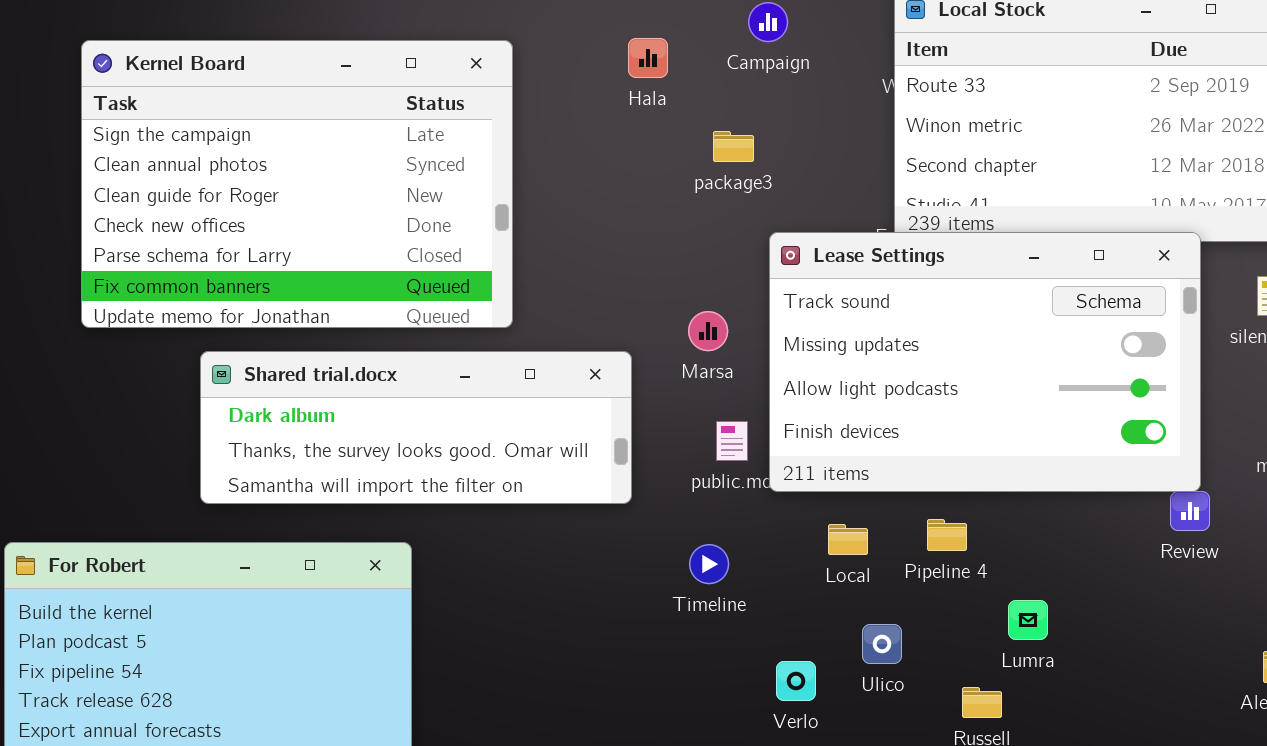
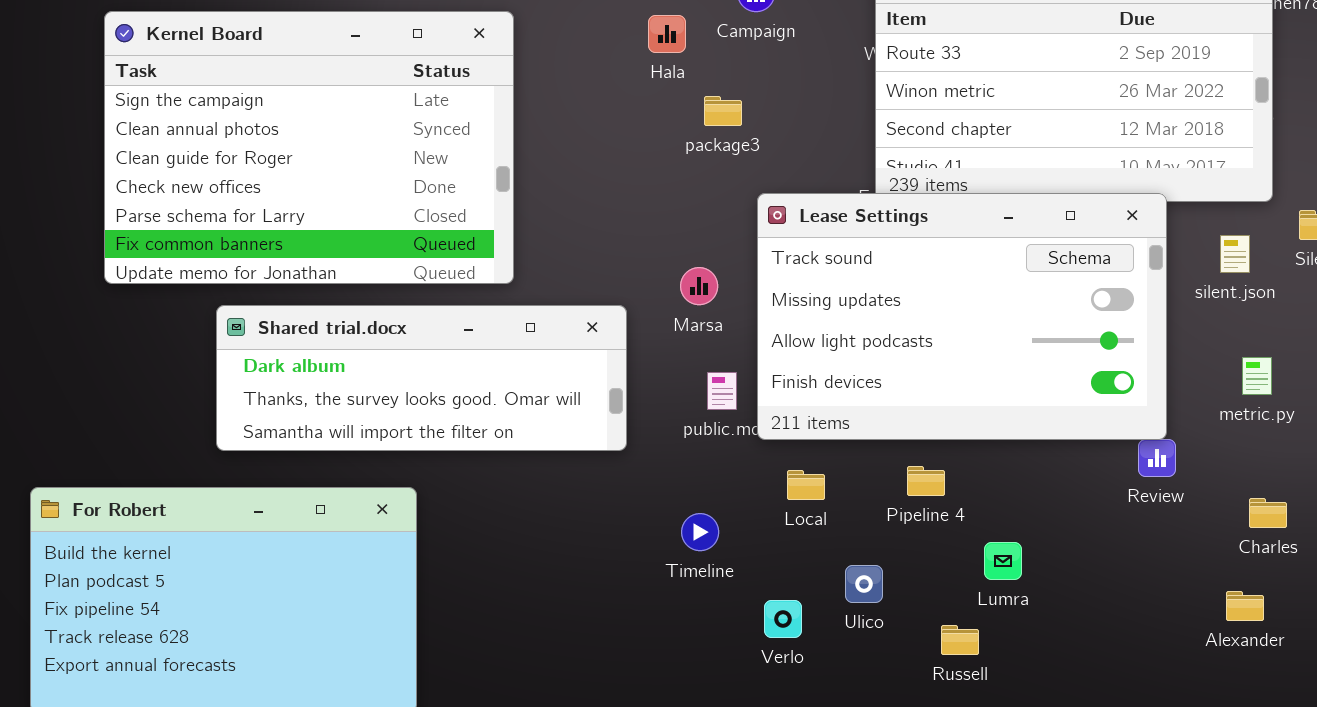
Hala: [628,38,668,78] -> [648,15,686,53], moved
Local: [828,524,868,555] -> [787,470,825,500], moved
Timeline: [689,544,729,584] -> [681,513,719,551], moved

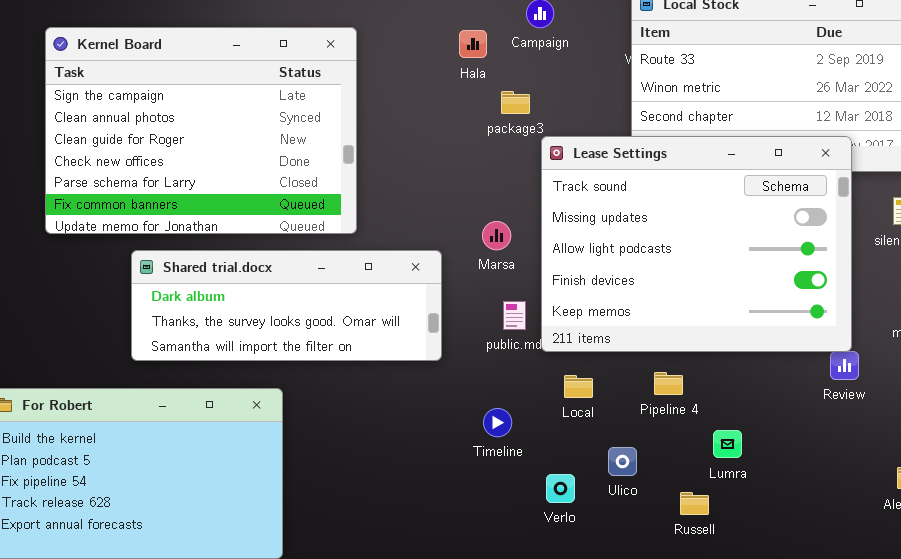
Lease Settings: [757,193,1167,440] -> [541,136,852,352], resized

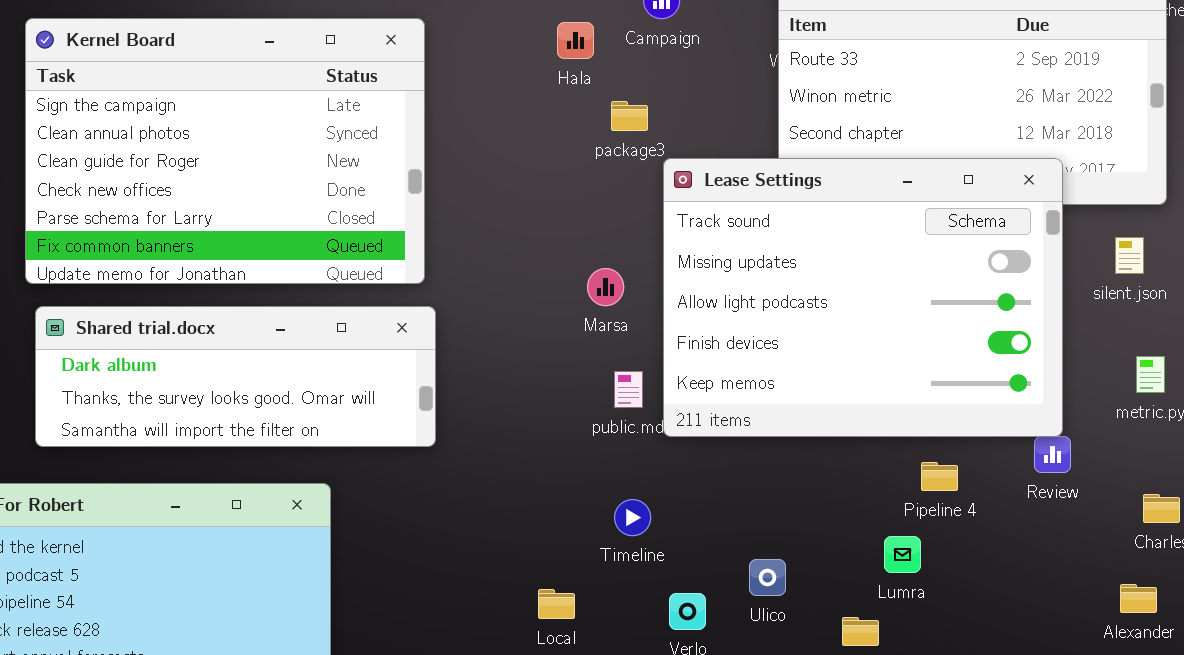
Shared trial.docx: [131,250,442,361] -> [35,306,436,447], moved
Pipeline 4: [654,372,683,395] -> [921,462,958,491], moved
Local: [564,375,593,398] -> [538,589,575,619], moved
Timeline: [483,408,512,437] -> [614,499,651,536], moved

